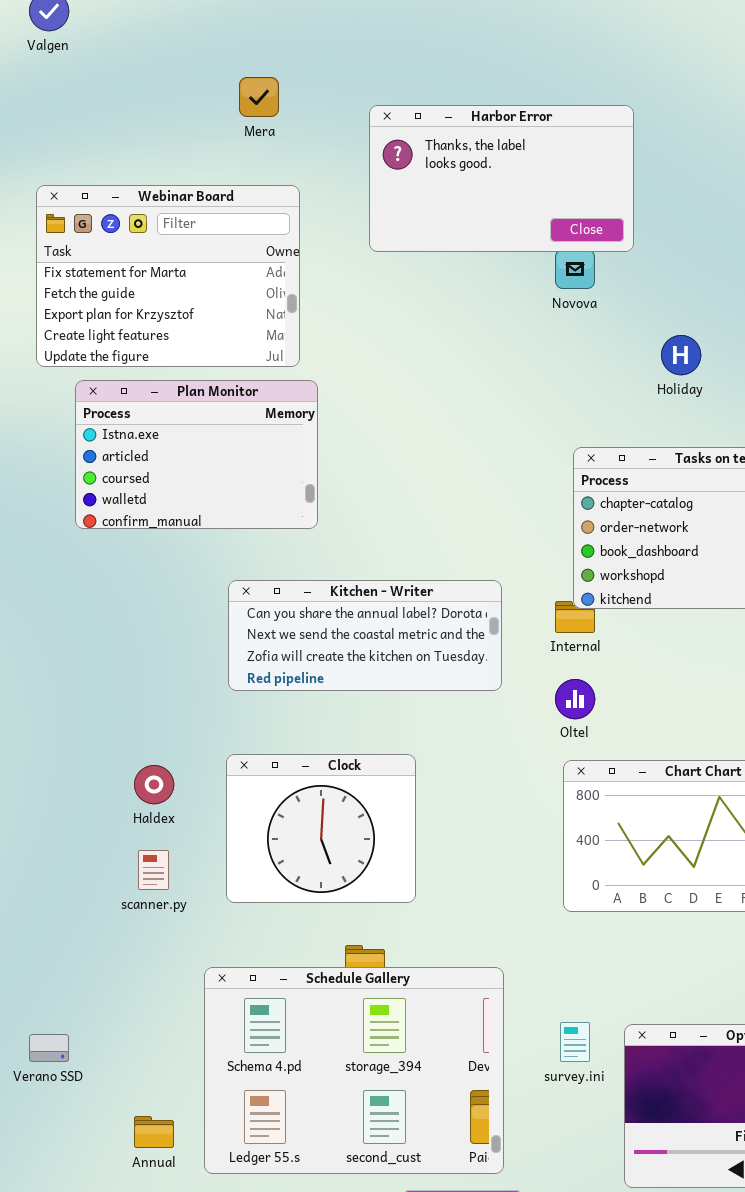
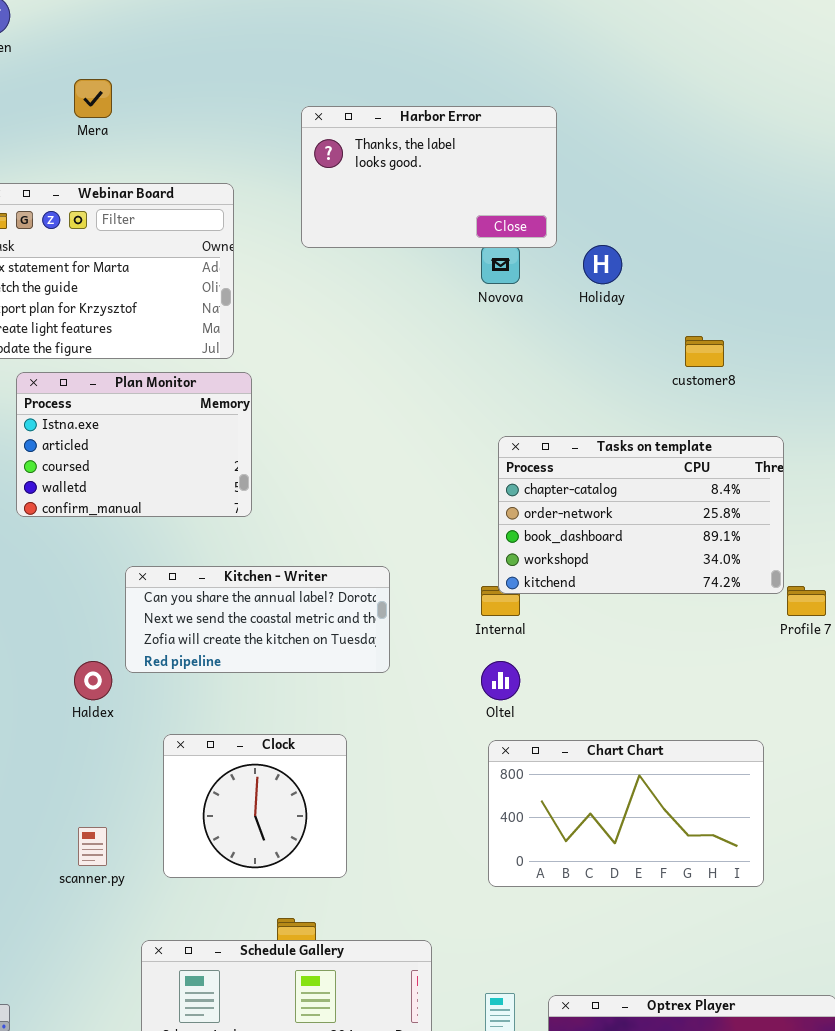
Mera: [239,77,279,117] -> [74,79,112,118], moved
Holiday: [661,335,701,375] -> [583,245,622,284], moved
Kitchen - Writer: [228,580,502,691] -> [125,566,390,673], moved
Haldex: [134,765,174,804] -> [74,661,112,700], moved

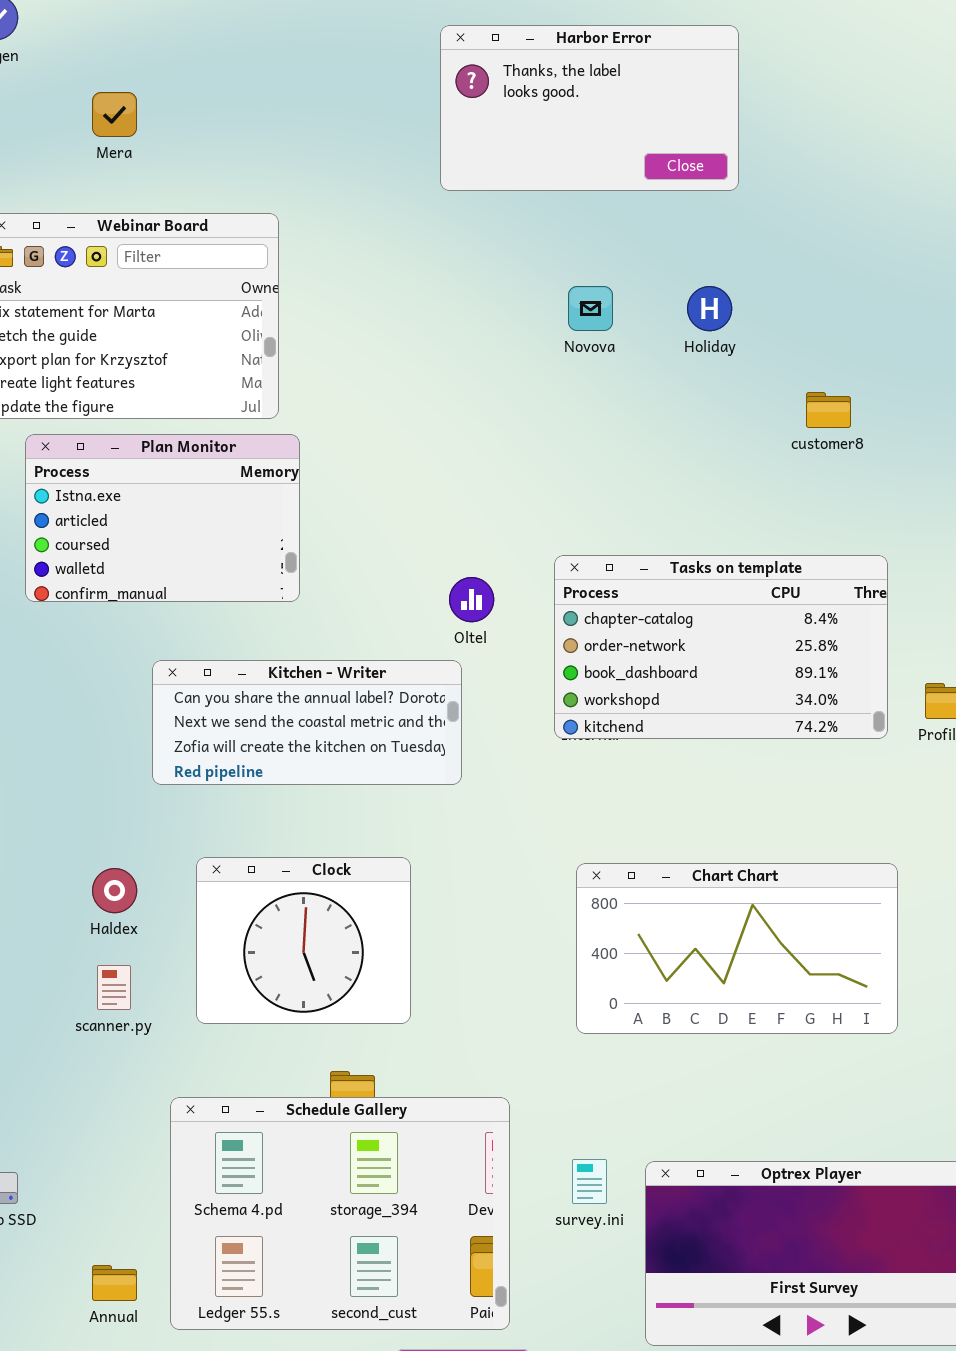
Harbor Error: [301,106,557,248] -> [440,25,739,191], moved
Tasks on template: [498,436,784,594] -> [554,555,888,739], moved
Haldex: [74,661,112,700] -> [92,868,137,913], moved
Oltel: [481,661,520,700] -> [449,577,494,622], moved

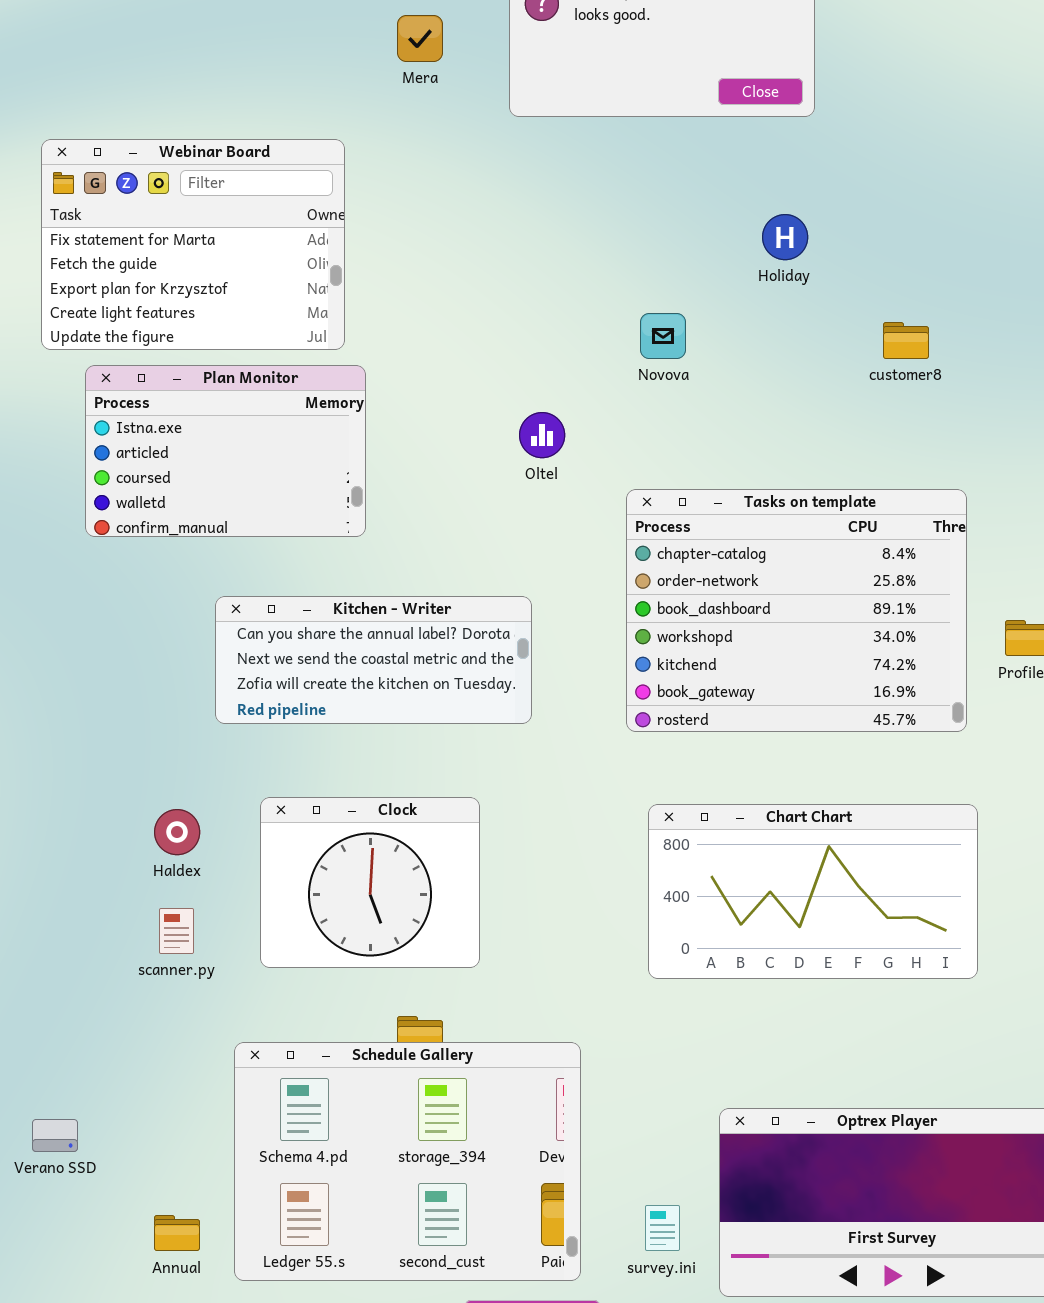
Mera: [92,92,137,137] -> [397,15,443,62], moved
Novova: [568,286,613,331] -> [640,313,686,359], moved
Tasks on template: [554,555,888,739] -> [626,489,967,732], resized
Oltel: [449,577,494,622] -> [519,412,565,458], moved
survey.ini: [572,1159,607,1204] -> [645,1205,680,1251], moved

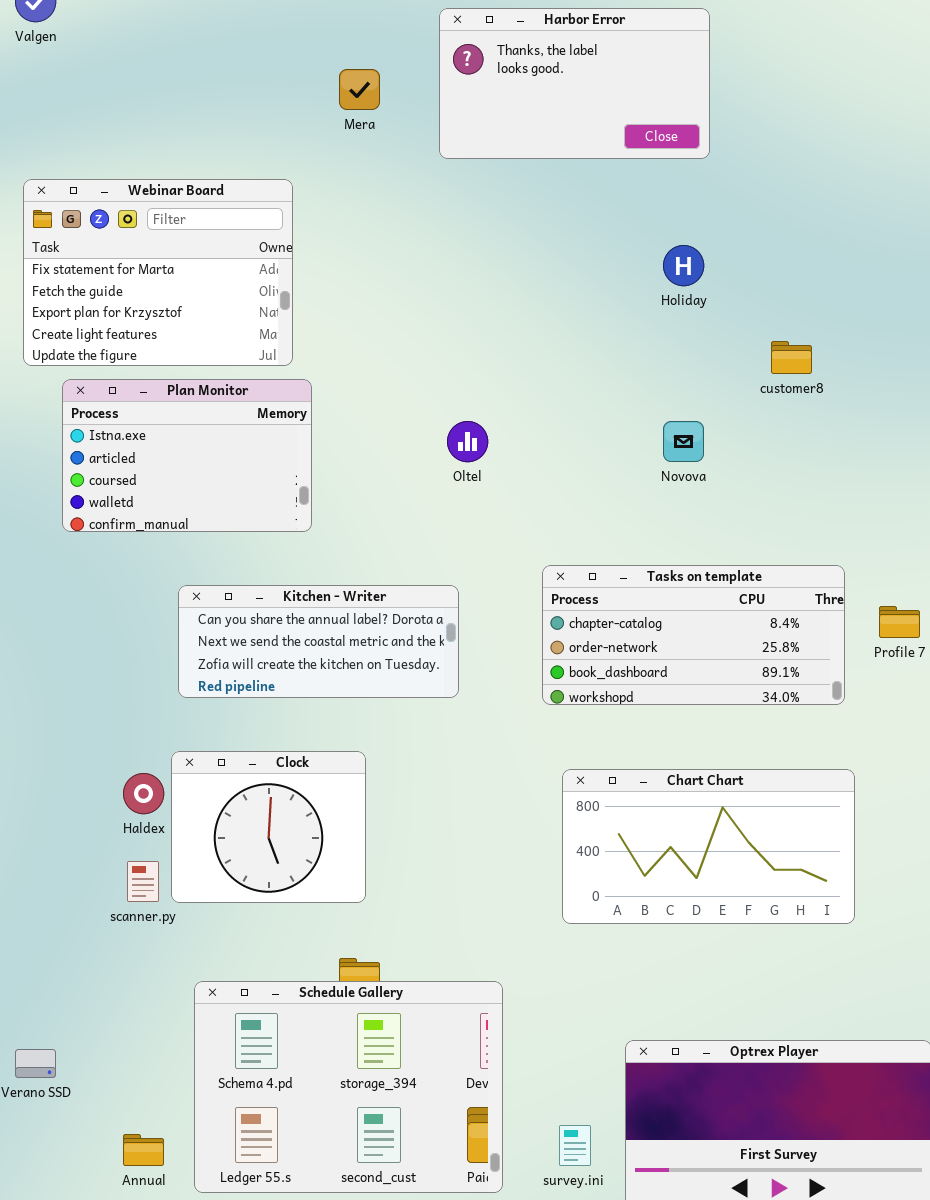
Novova: [640,313,686,359] -> [663,421,704,462], moved
Tasks on template: [626,489,967,732] -> [542,565,845,705], resized
Clock: [260,797,480,968] -> [171,751,366,903], moved

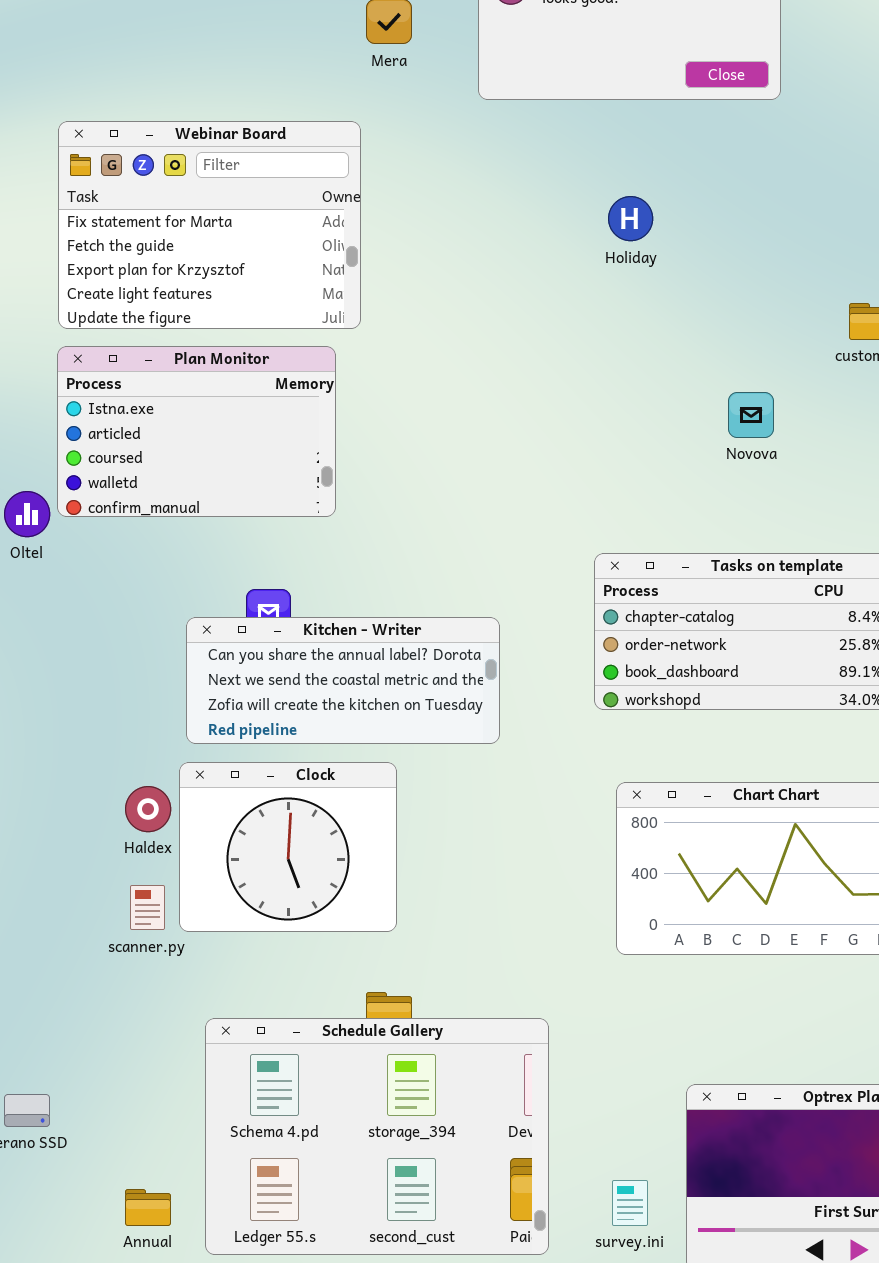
Webinar Board: [23,179,293,366] -> [58,121,361,329], moved
Holiday: [663,245,704,286] -> [608,196,653,241], moved
Oltel: [447,421,488,462] -> [4,491,50,537], moved
Kitchen - Writer: [178,585,459,698] -> [186,617,500,744], moved

